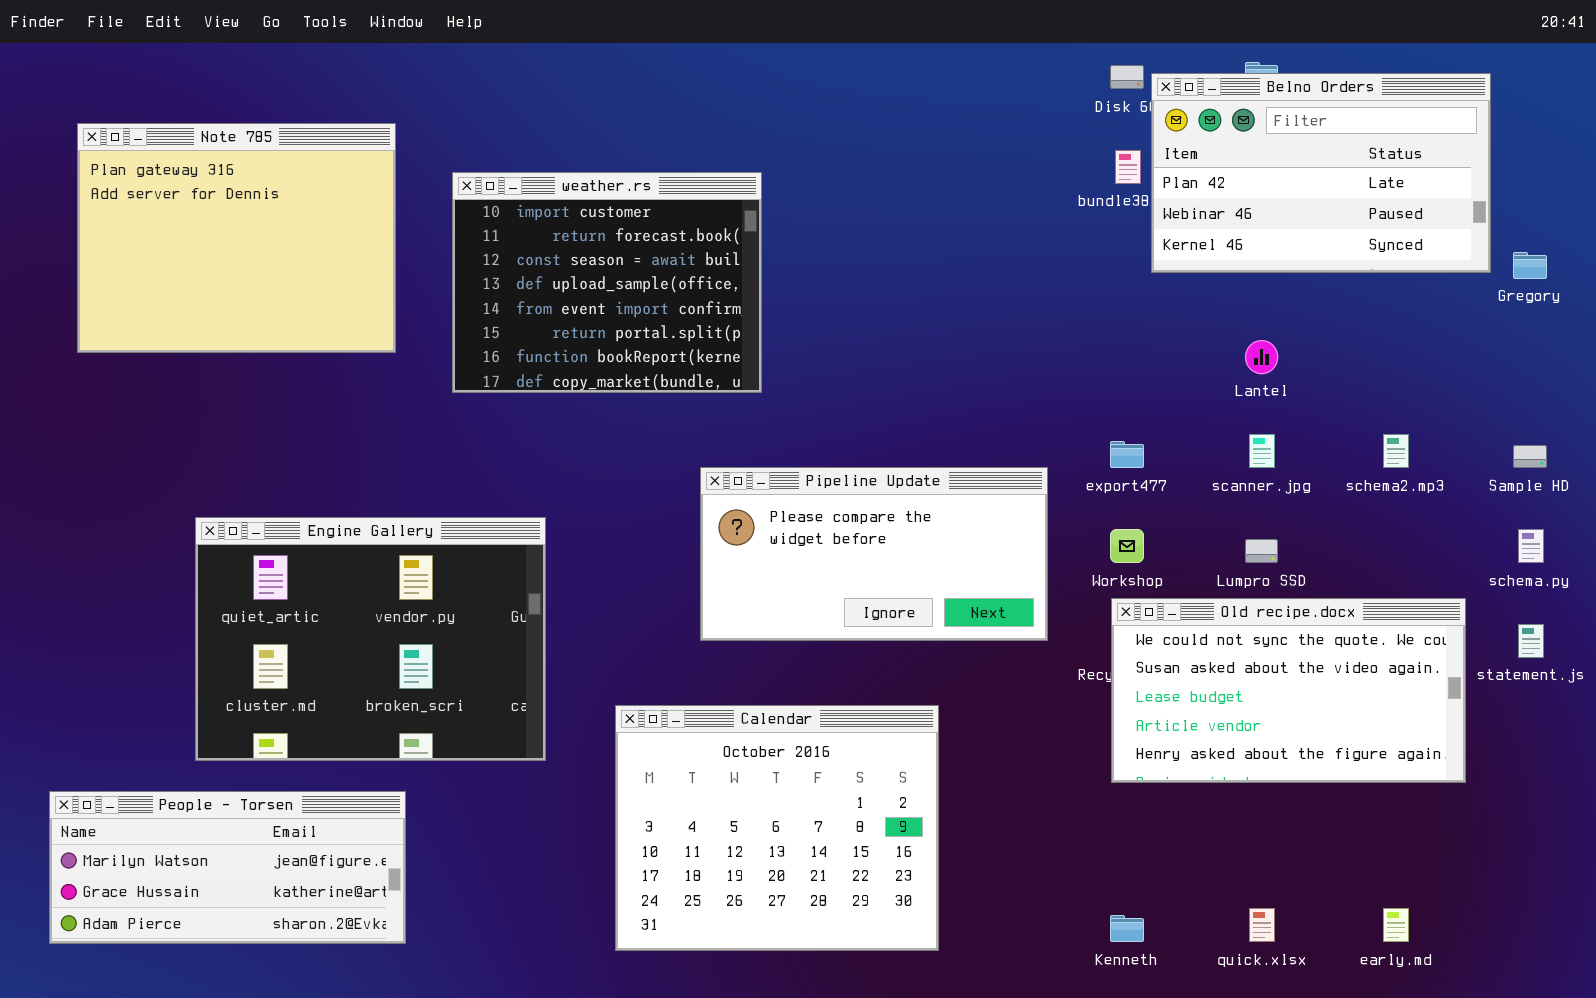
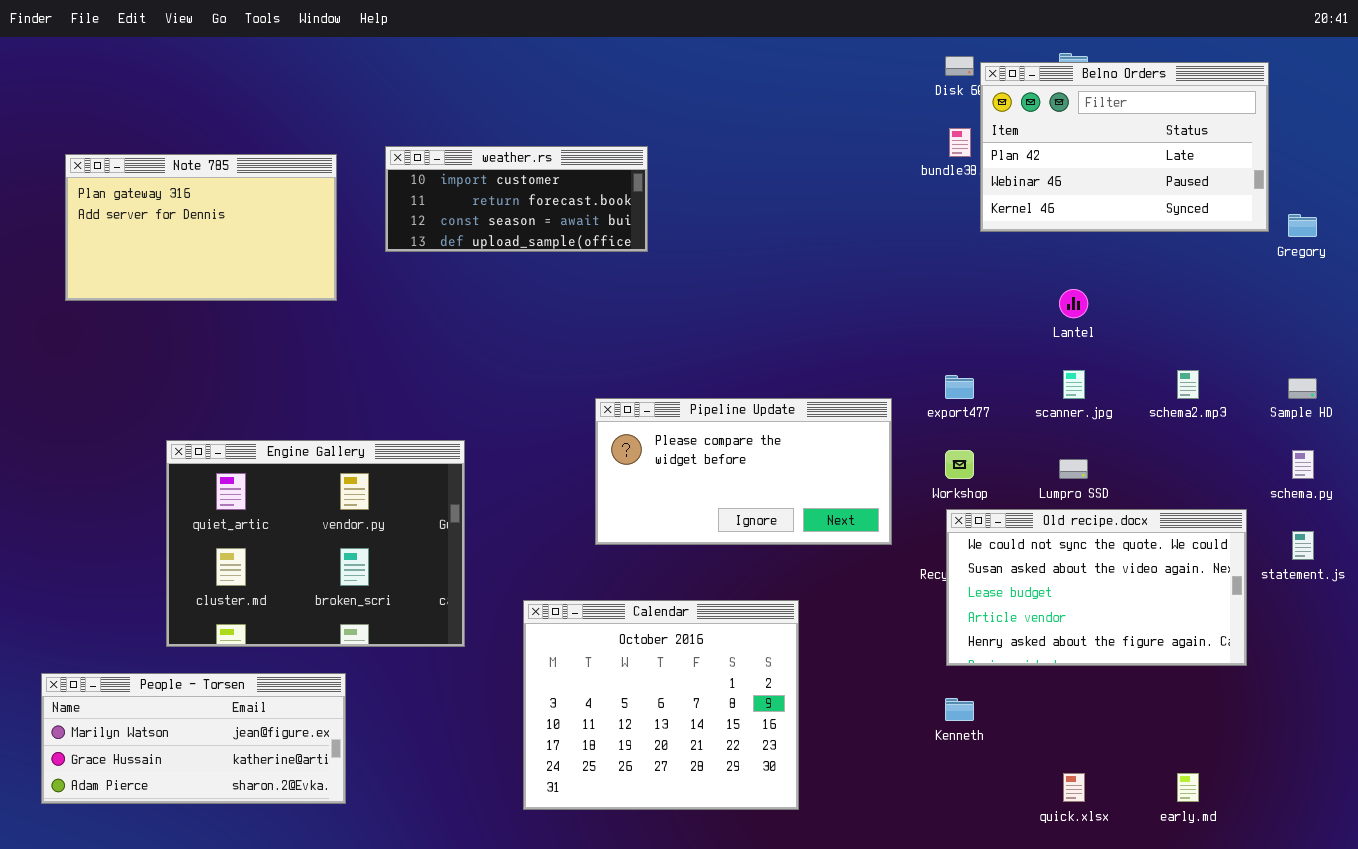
Note 785: [77,123,396,353] -> [65,154,337,301], resized
weather.rs: [452,172,762,393] -> [385,146,648,252], resized
Kenneth: [1110,915,1144,942] -> [945,698,974,721], moved

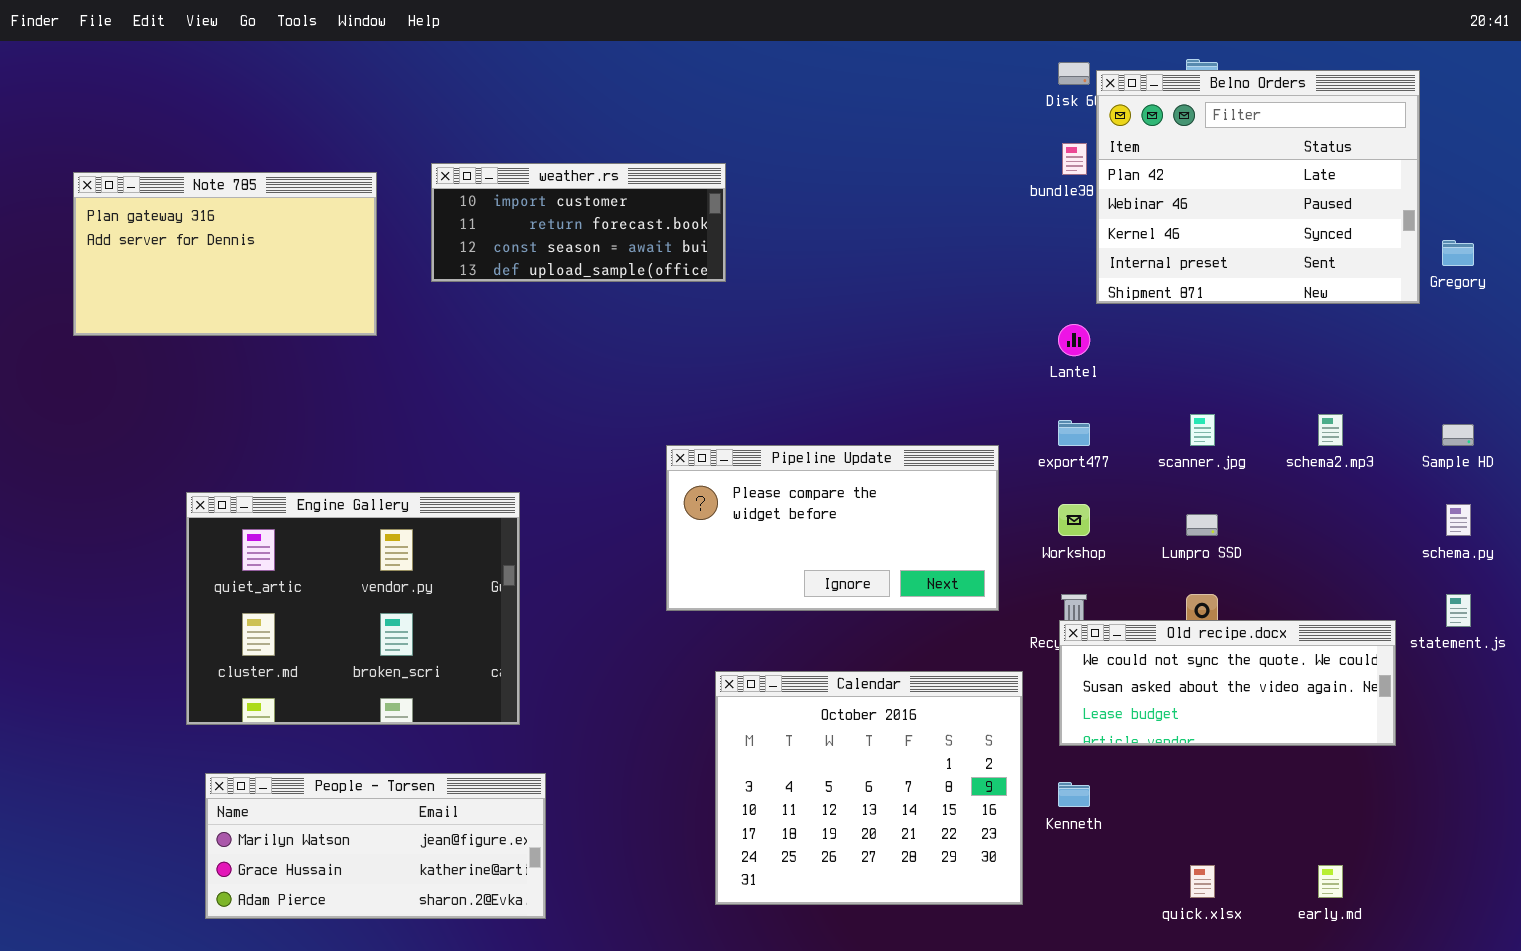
Belno Orders: [980,62,1269,232] -> [1096,70,1420,304], resized
Lantel: [1059,289,1088,318] -> [1058,324,1090,356], moved
Old recipe.docx: [946,509,1247,666] -> [1059,620,1396,746], resized
Calendar: [523,600,799,810] -> [715,671,1023,905], moved
People - Torsen: [41,673,346,804] -> [205,773,546,919], moved

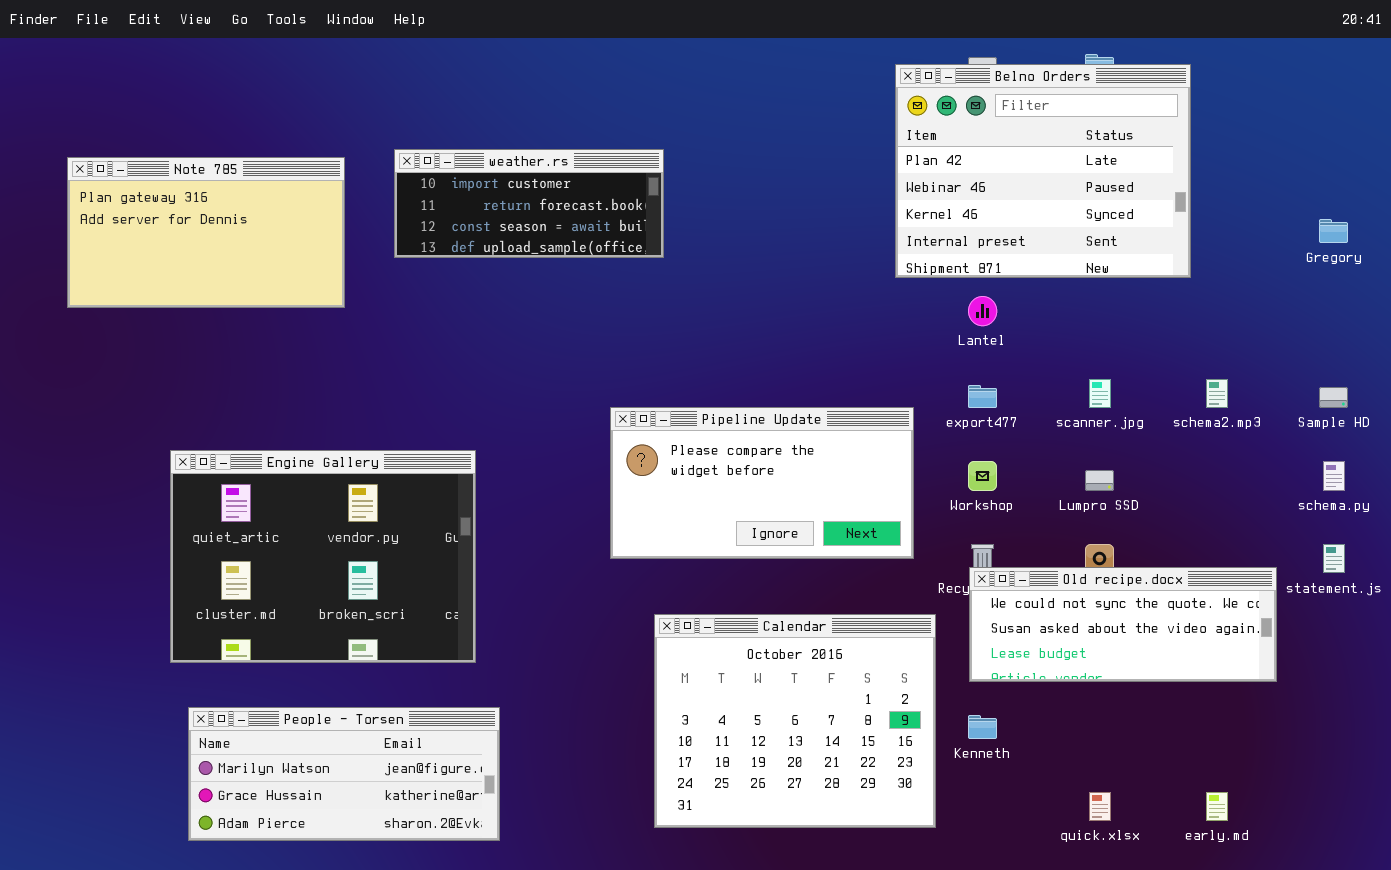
Belno Orders: [1096,70,1420,304] -> [895,64,1191,278], moved

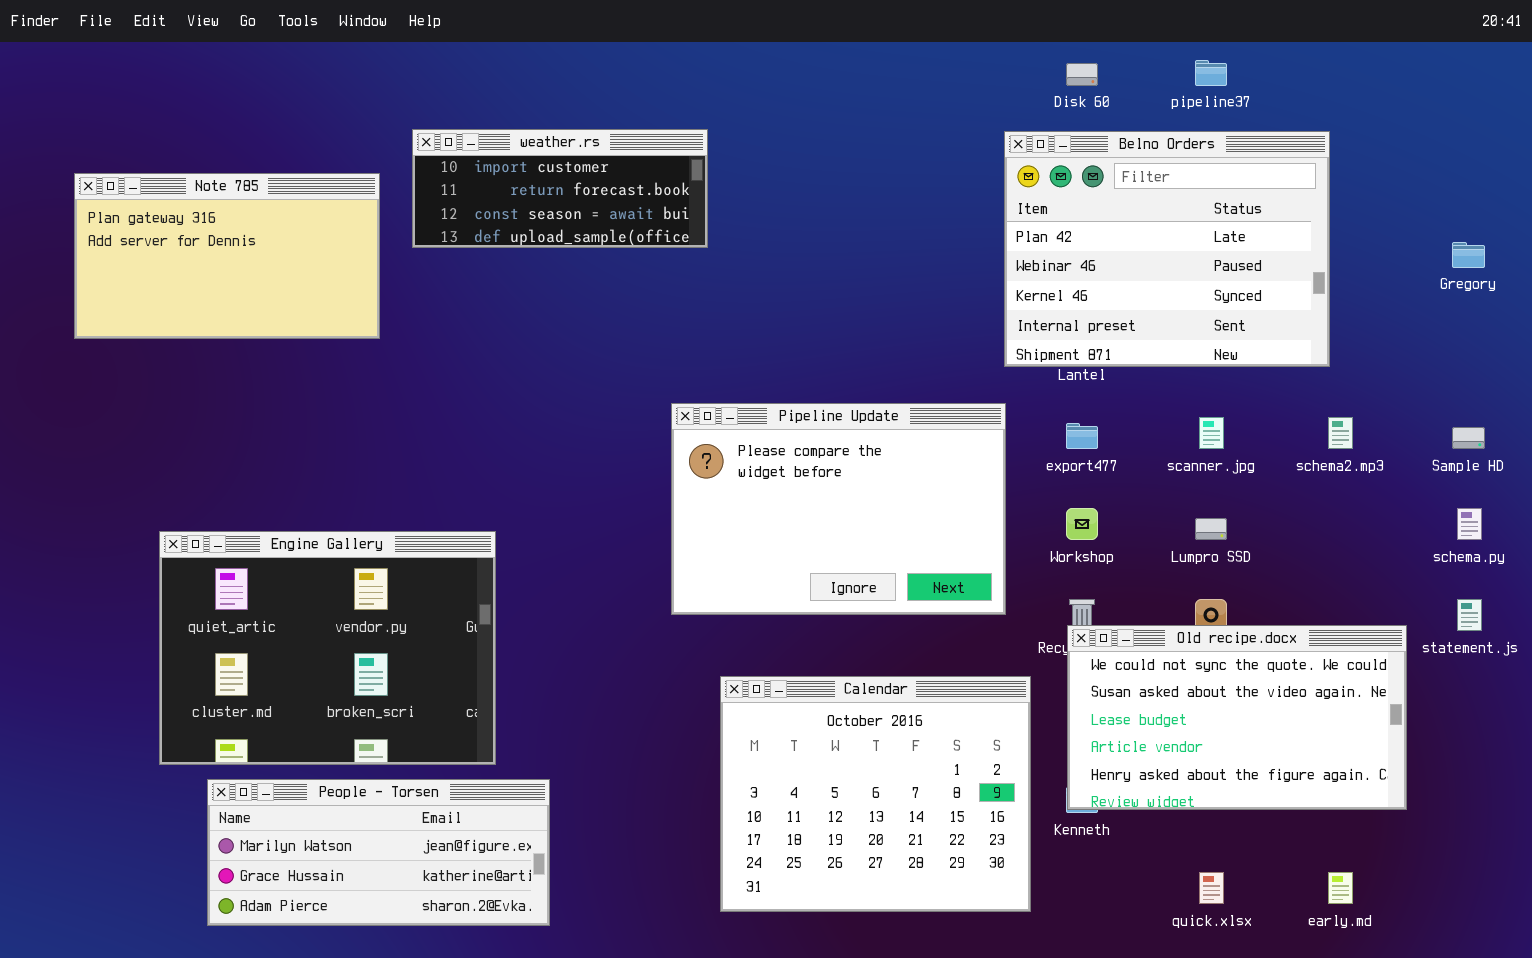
Belno Orders: [895,64,1191,278] -> [1004,131,1330,367], moved
weather.rs: [394,149,664,258] -> [412,129,708,248], moved
Pipeline Update: [610,407,914,559] -> [671,403,1006,615], resized
Engine Gallery: [170,450,476,663] -> [159,531,496,765], moved
Old recipe.docx: [969,567,1277,682] -> [1067,625,1407,810], resized

